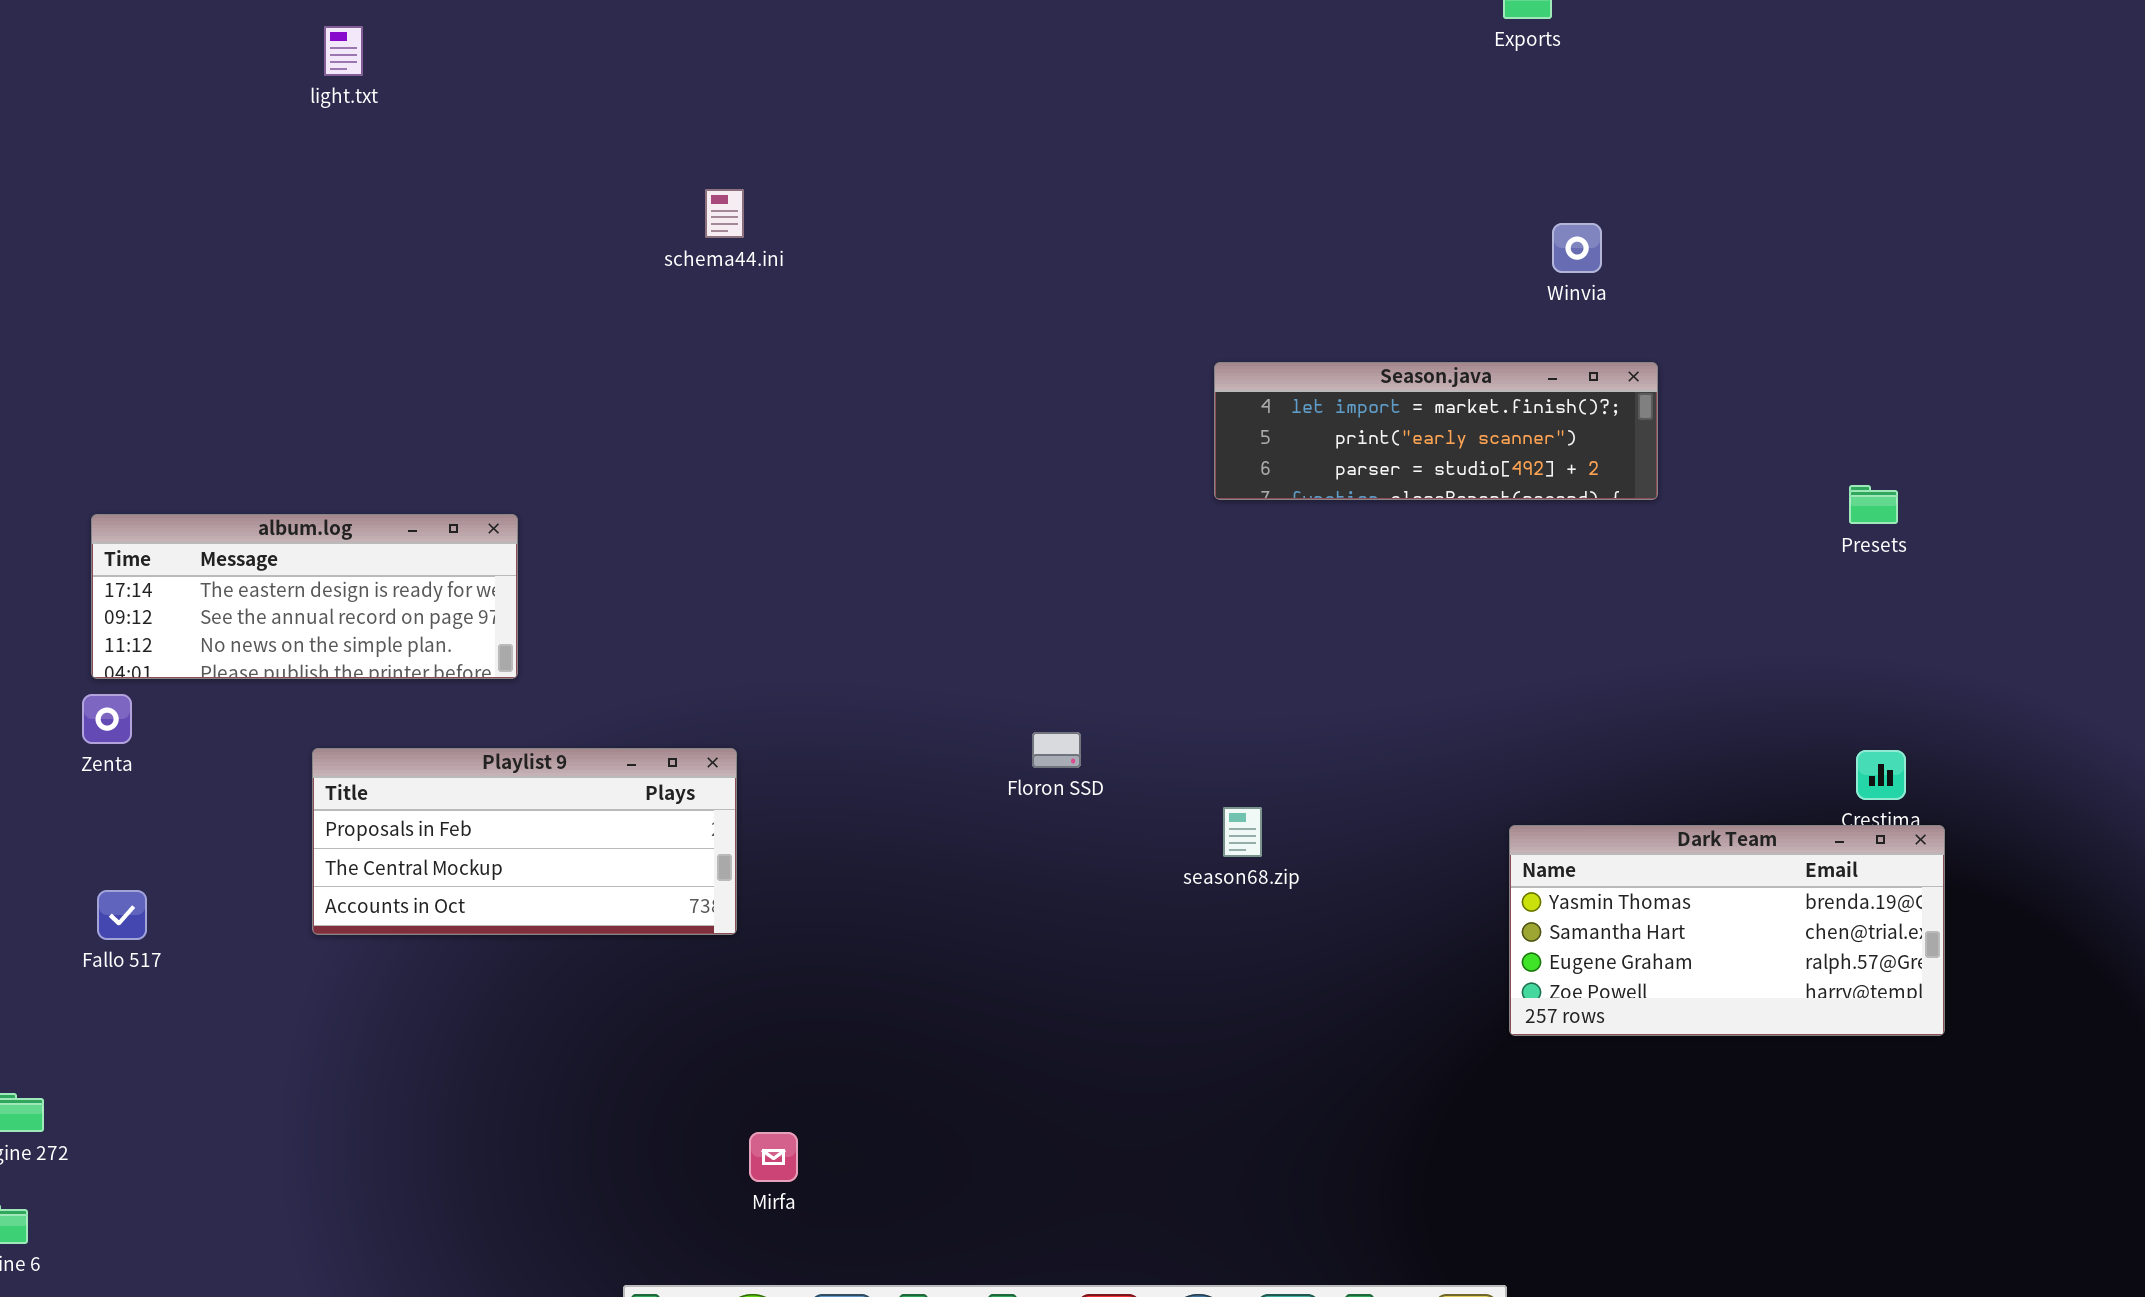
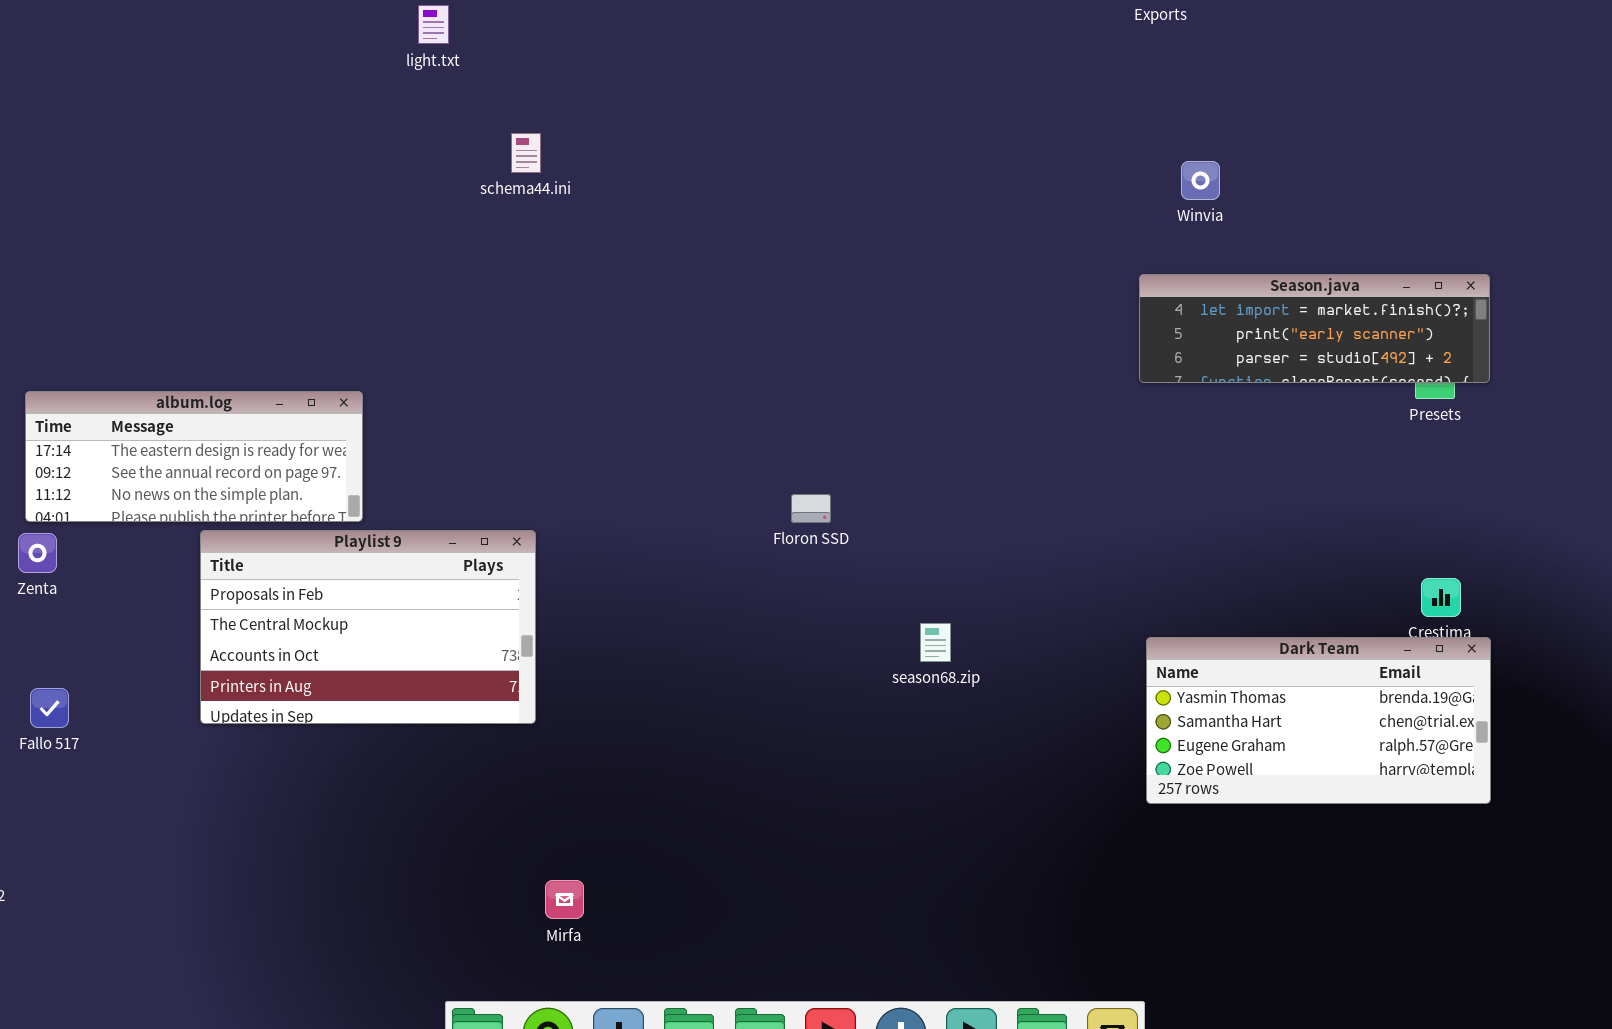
light.txt: [324,26,363,76] -> [418,5,449,44], moved
Season.java: [1214,362,1658,500] -> [1139,274,1490,383], moved
Floron SSD: [1032,732,1081,768] -> [791,494,831,523], moved
Playlist 9: [312,748,737,935] -> [200,530,536,724], resized

